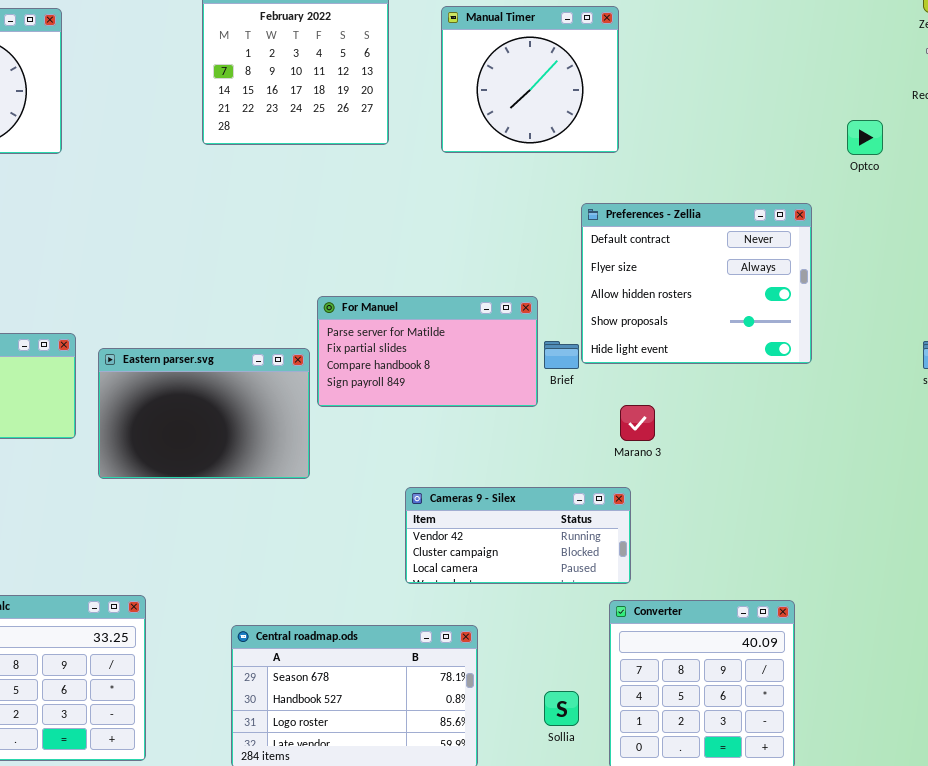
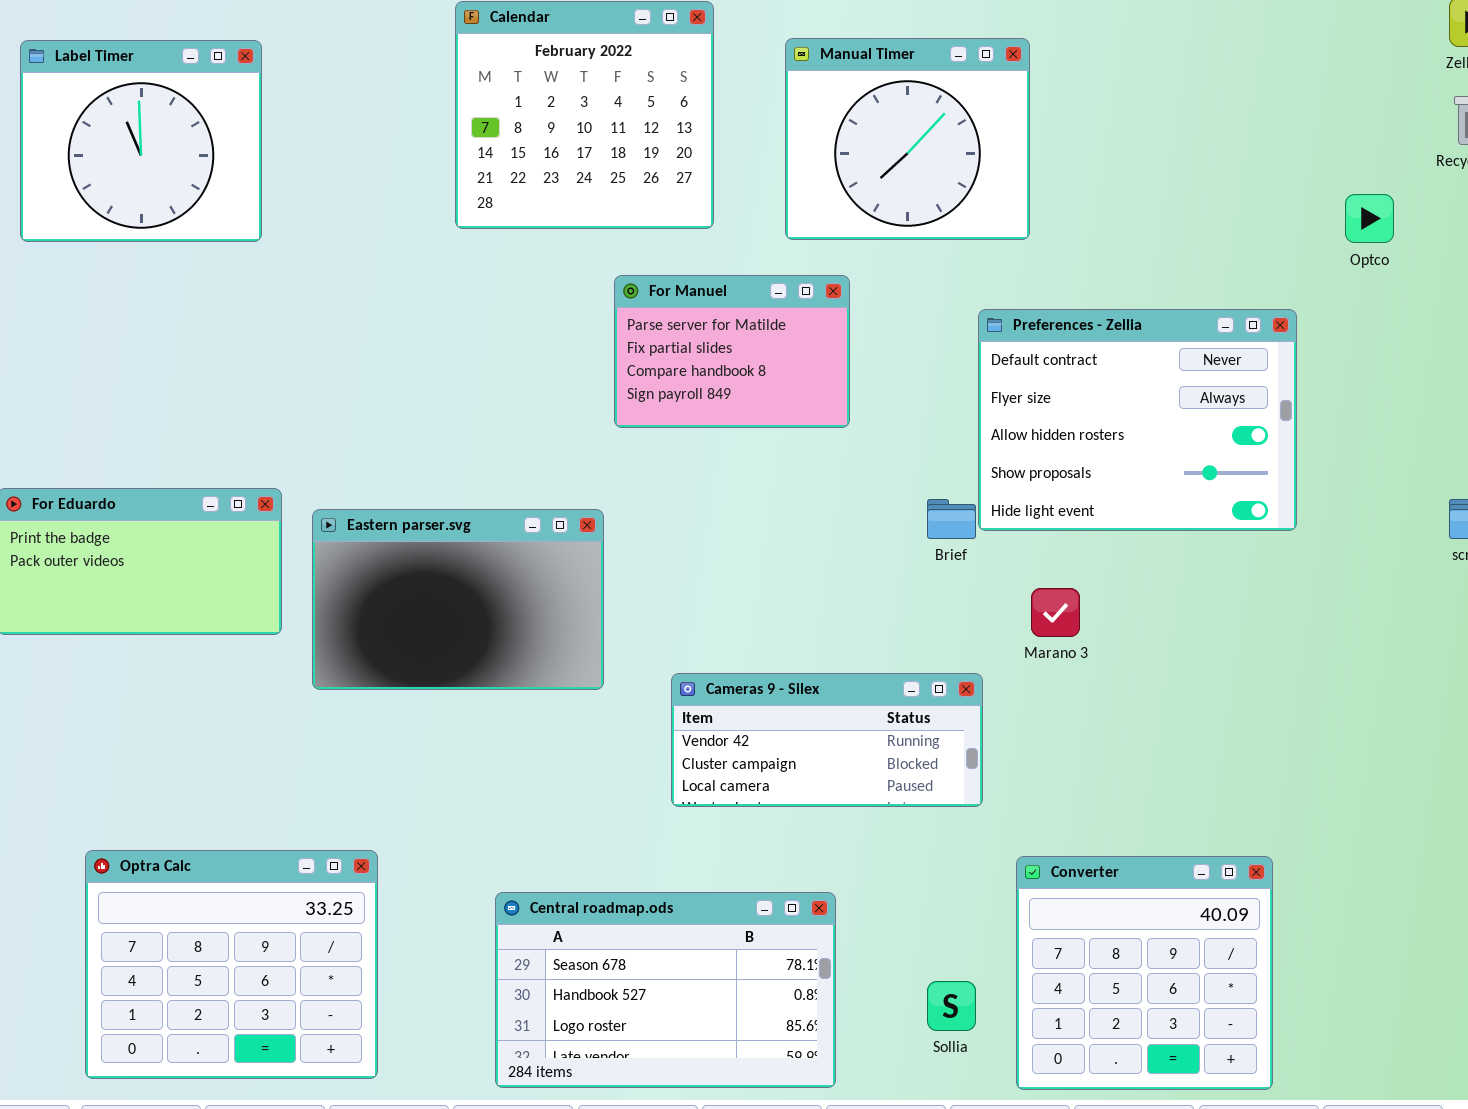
For Manuel: [317,296,538,407] -> [614,275,850,428], moved, resized
Cameras 9 - Silex: [405,487,631,584] -> [671,673,983,807], moved

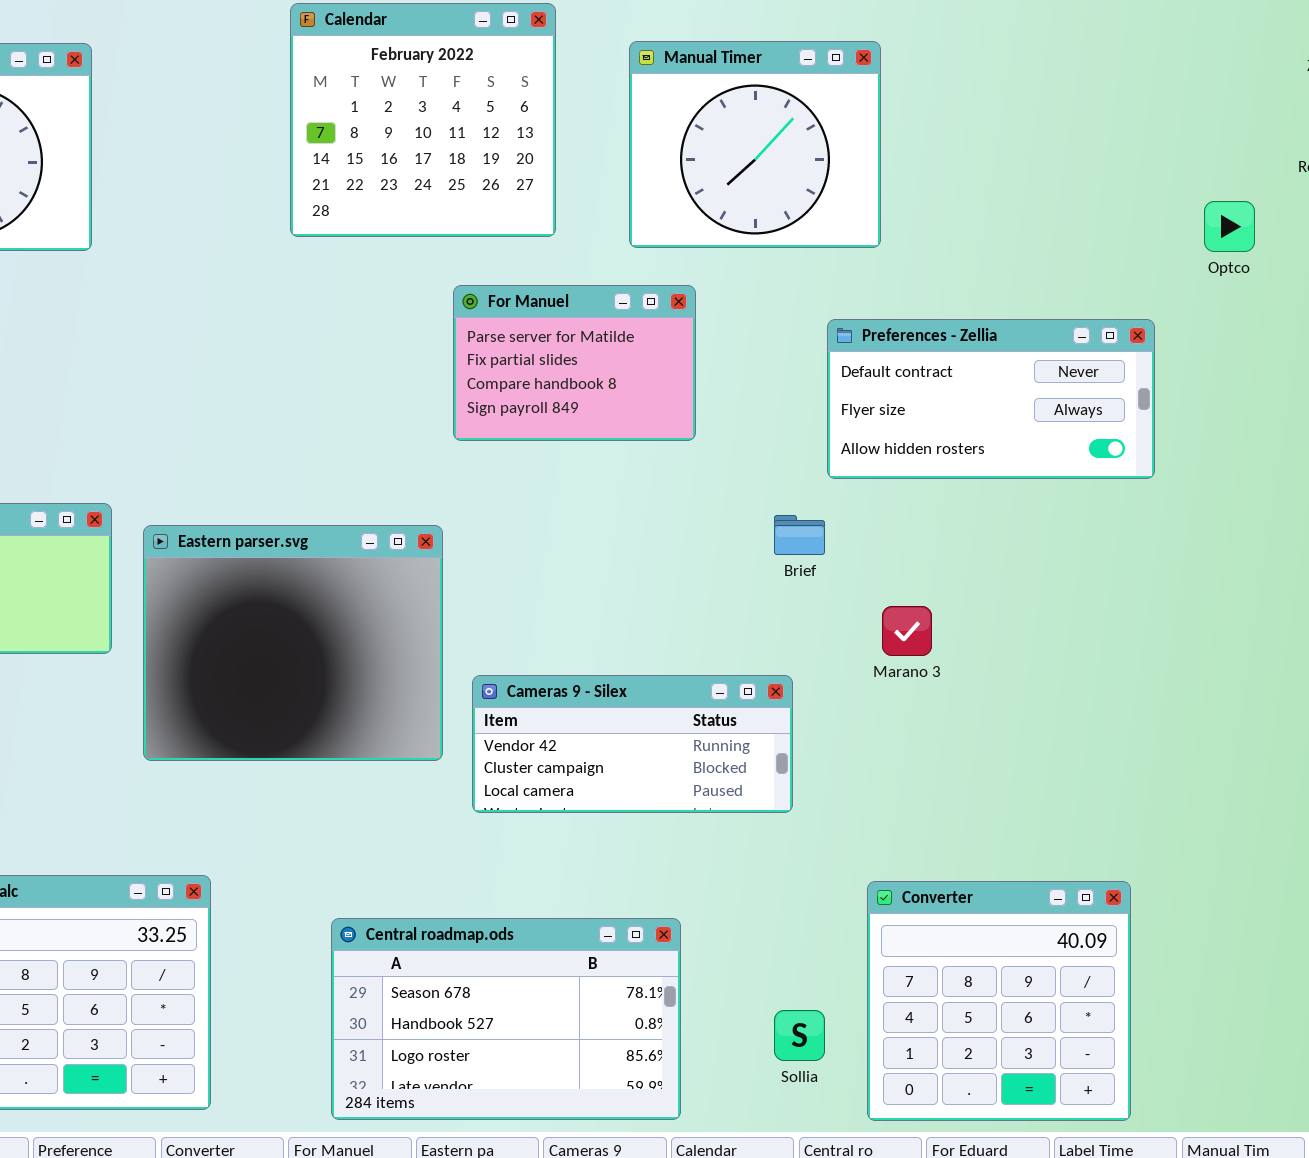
Preferences - Zellia: [978,309,1297,531] -> [827,319,1155,479], resized
Eastern parser.svg: [312,509,604,690] -> [143,525,443,761], resized
Cameras 9 - Silex: [671,673,983,807] -> [472,675,793,813], moved

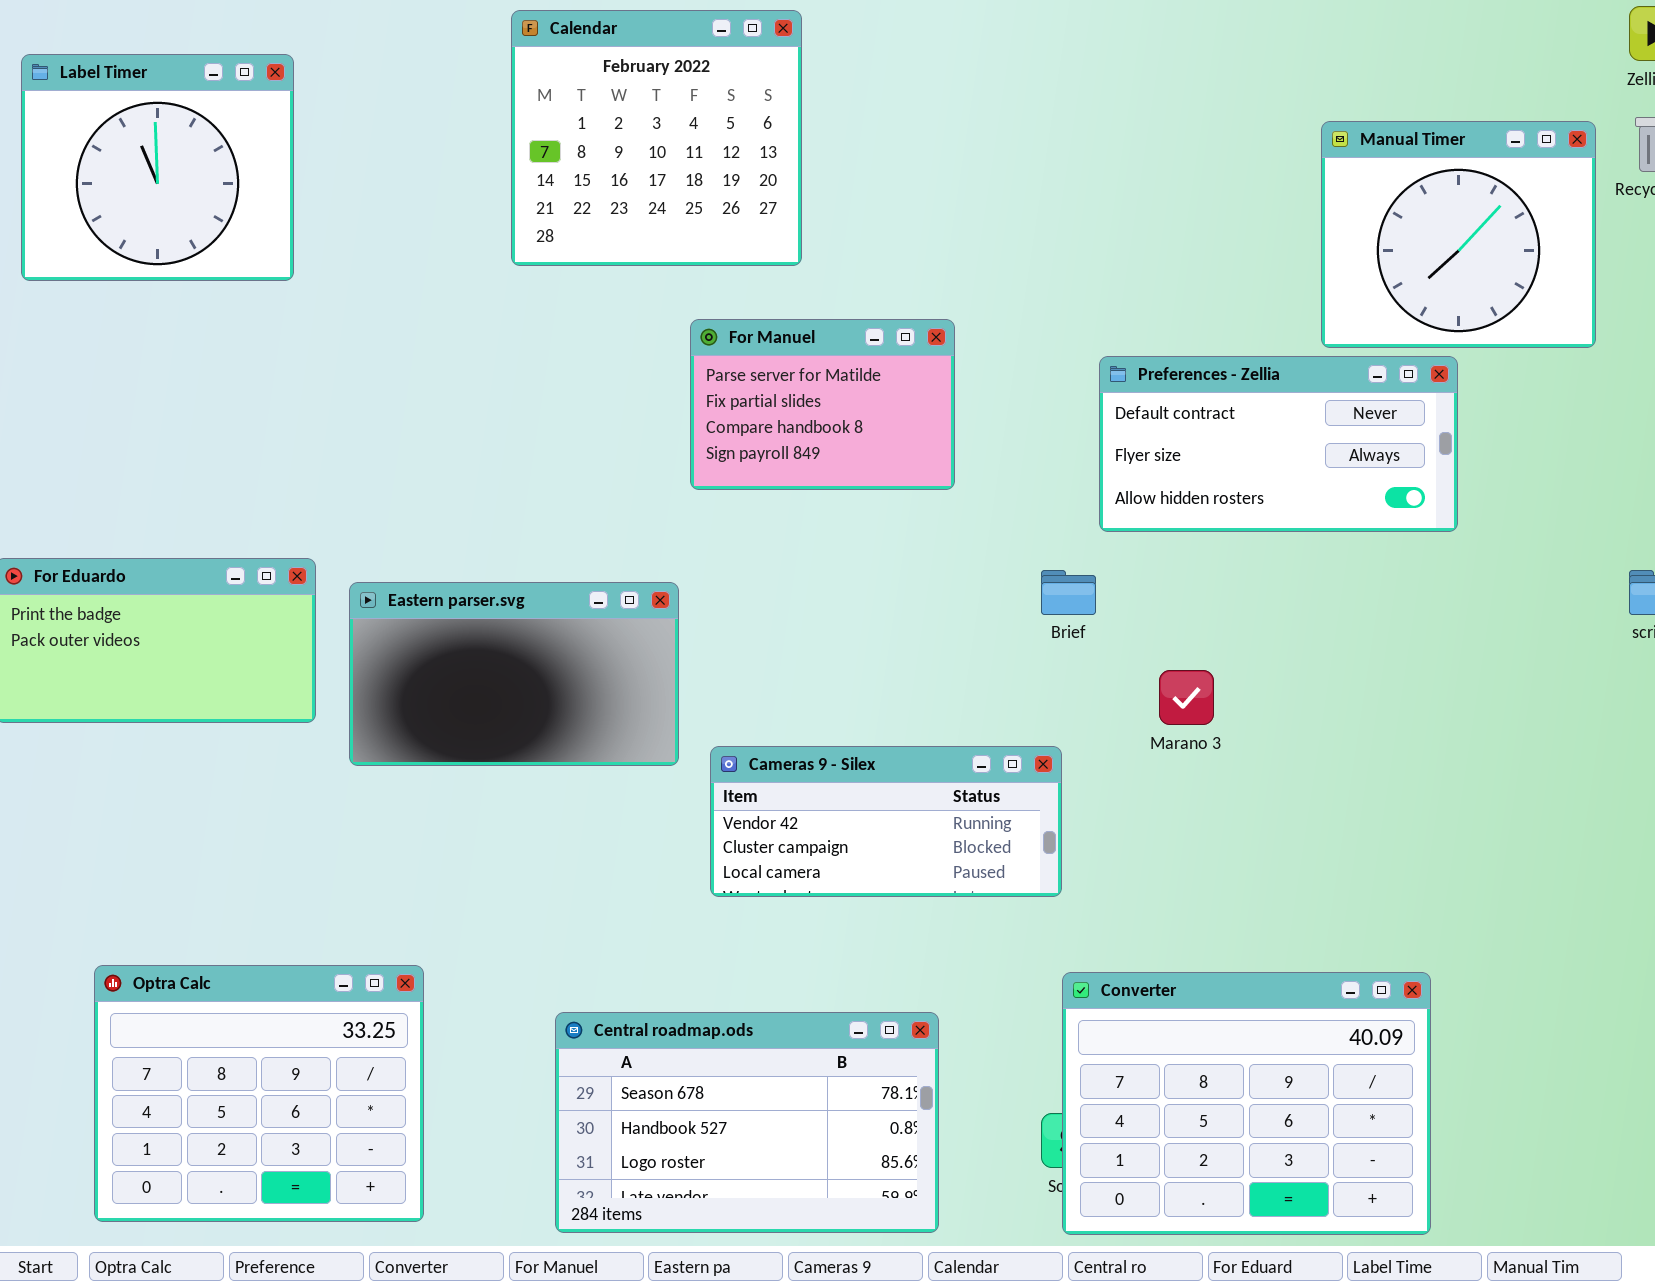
Manual Timer: [629,41,881,248] -> [1321,121,1596,348], moved
Eastern parser.svg: [143,525,443,761] -> [349,582,679,766], resized
Converter: [867,881,1131,1121] -> [1062,972,1431,1235], resized

